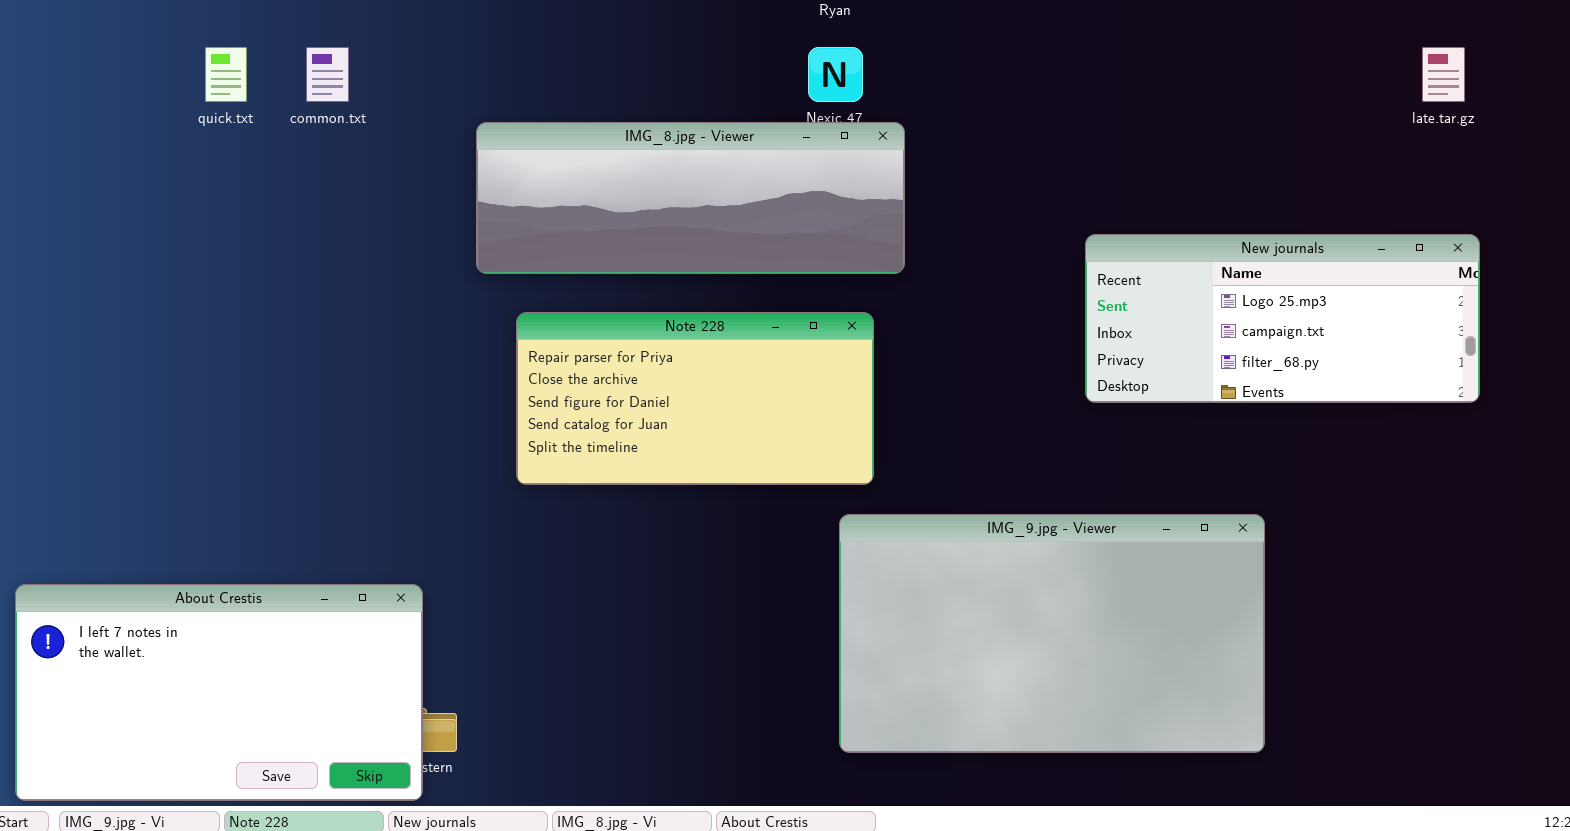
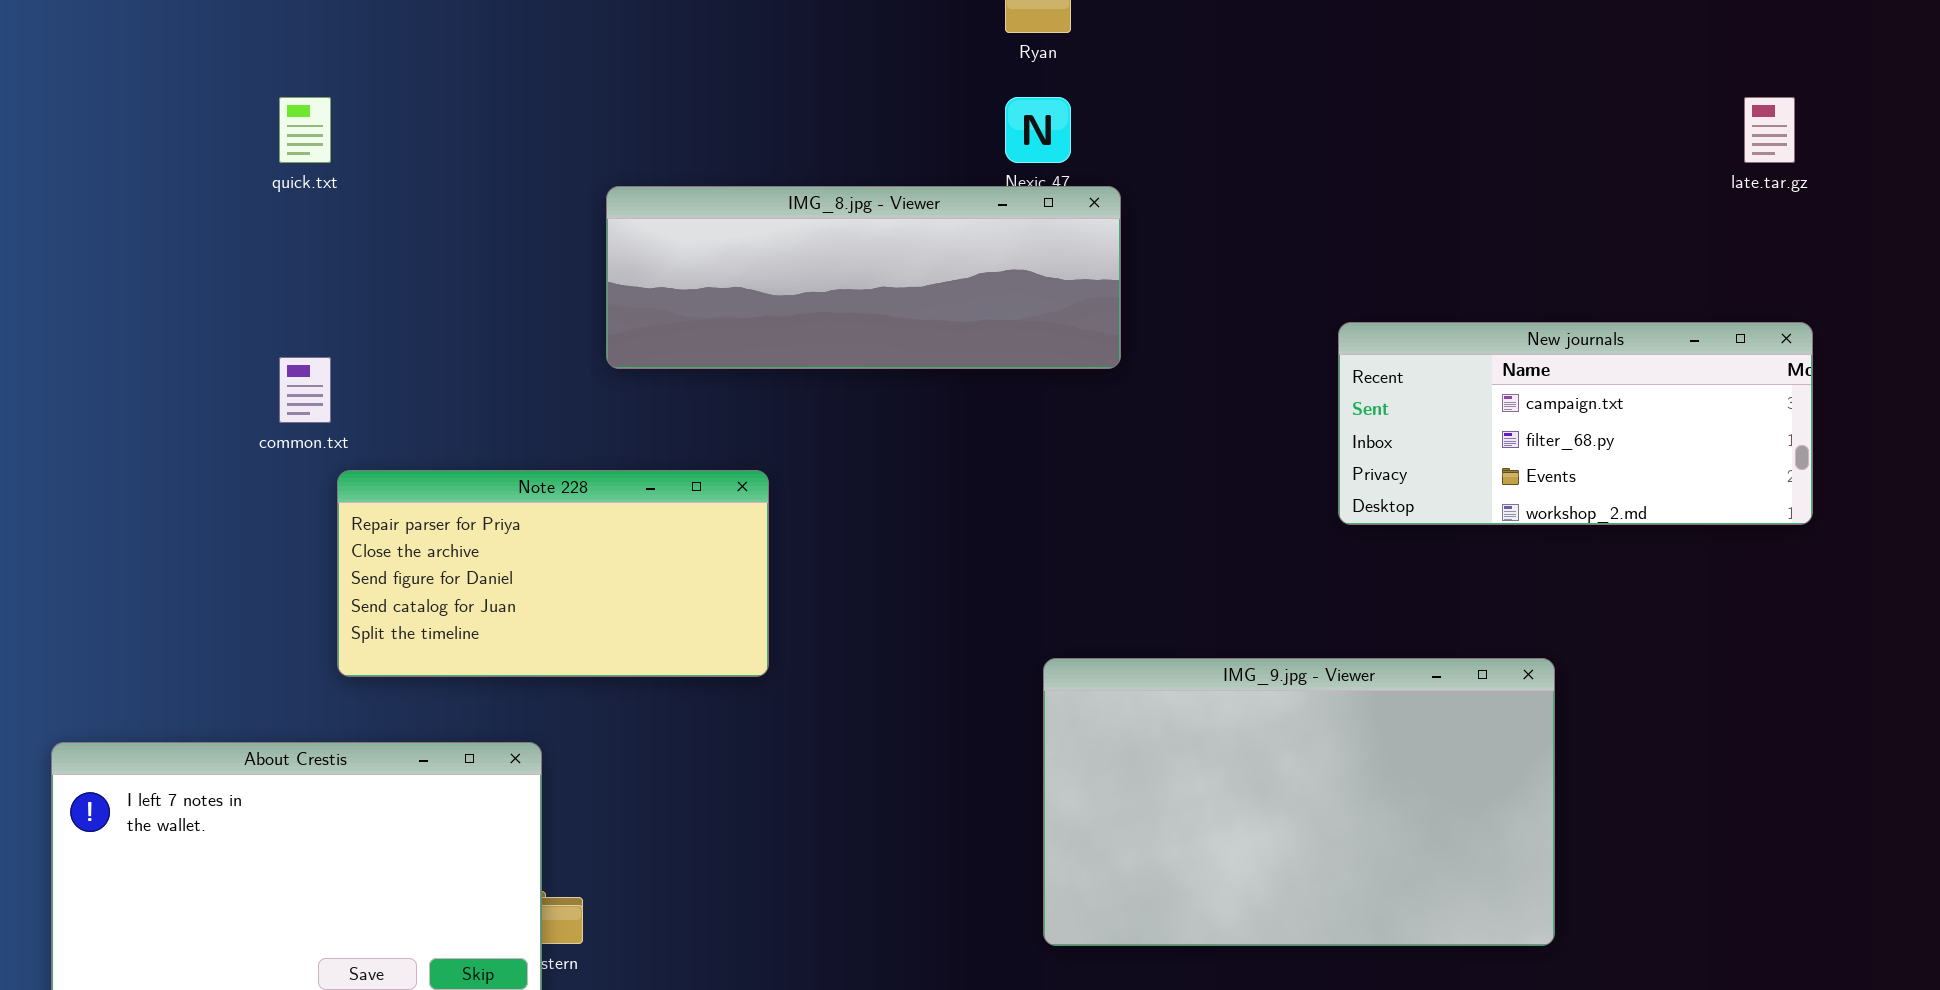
common.txt: [306,47,349,102] -> [279,357,331,423], moved
New journals: [1085,234,1480,403] -> [1338,322,1813,525], scrolled down 1 row
Note 228: [516,312,874,485] -> [337,470,769,677], moved

